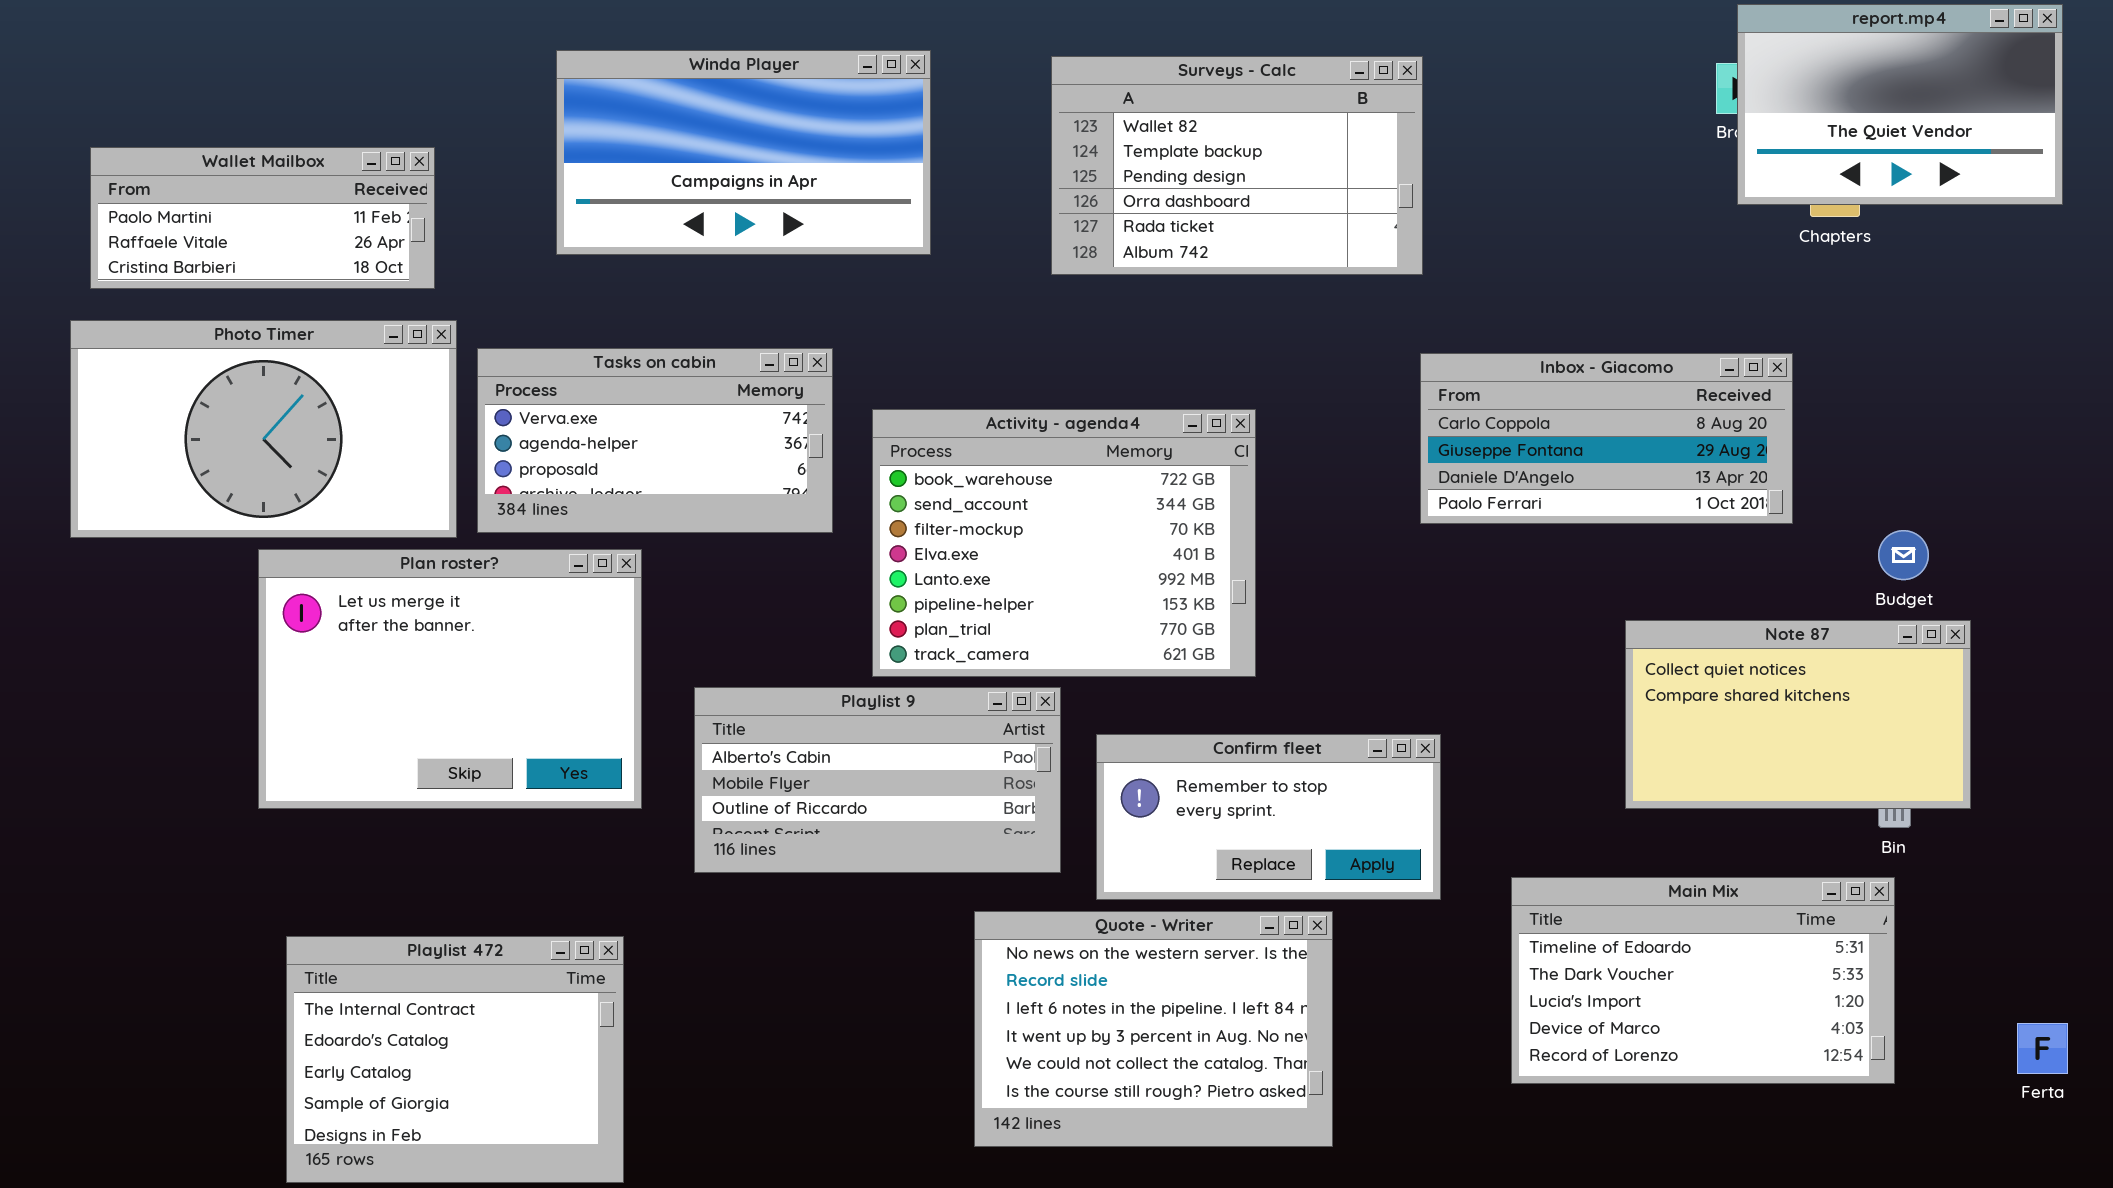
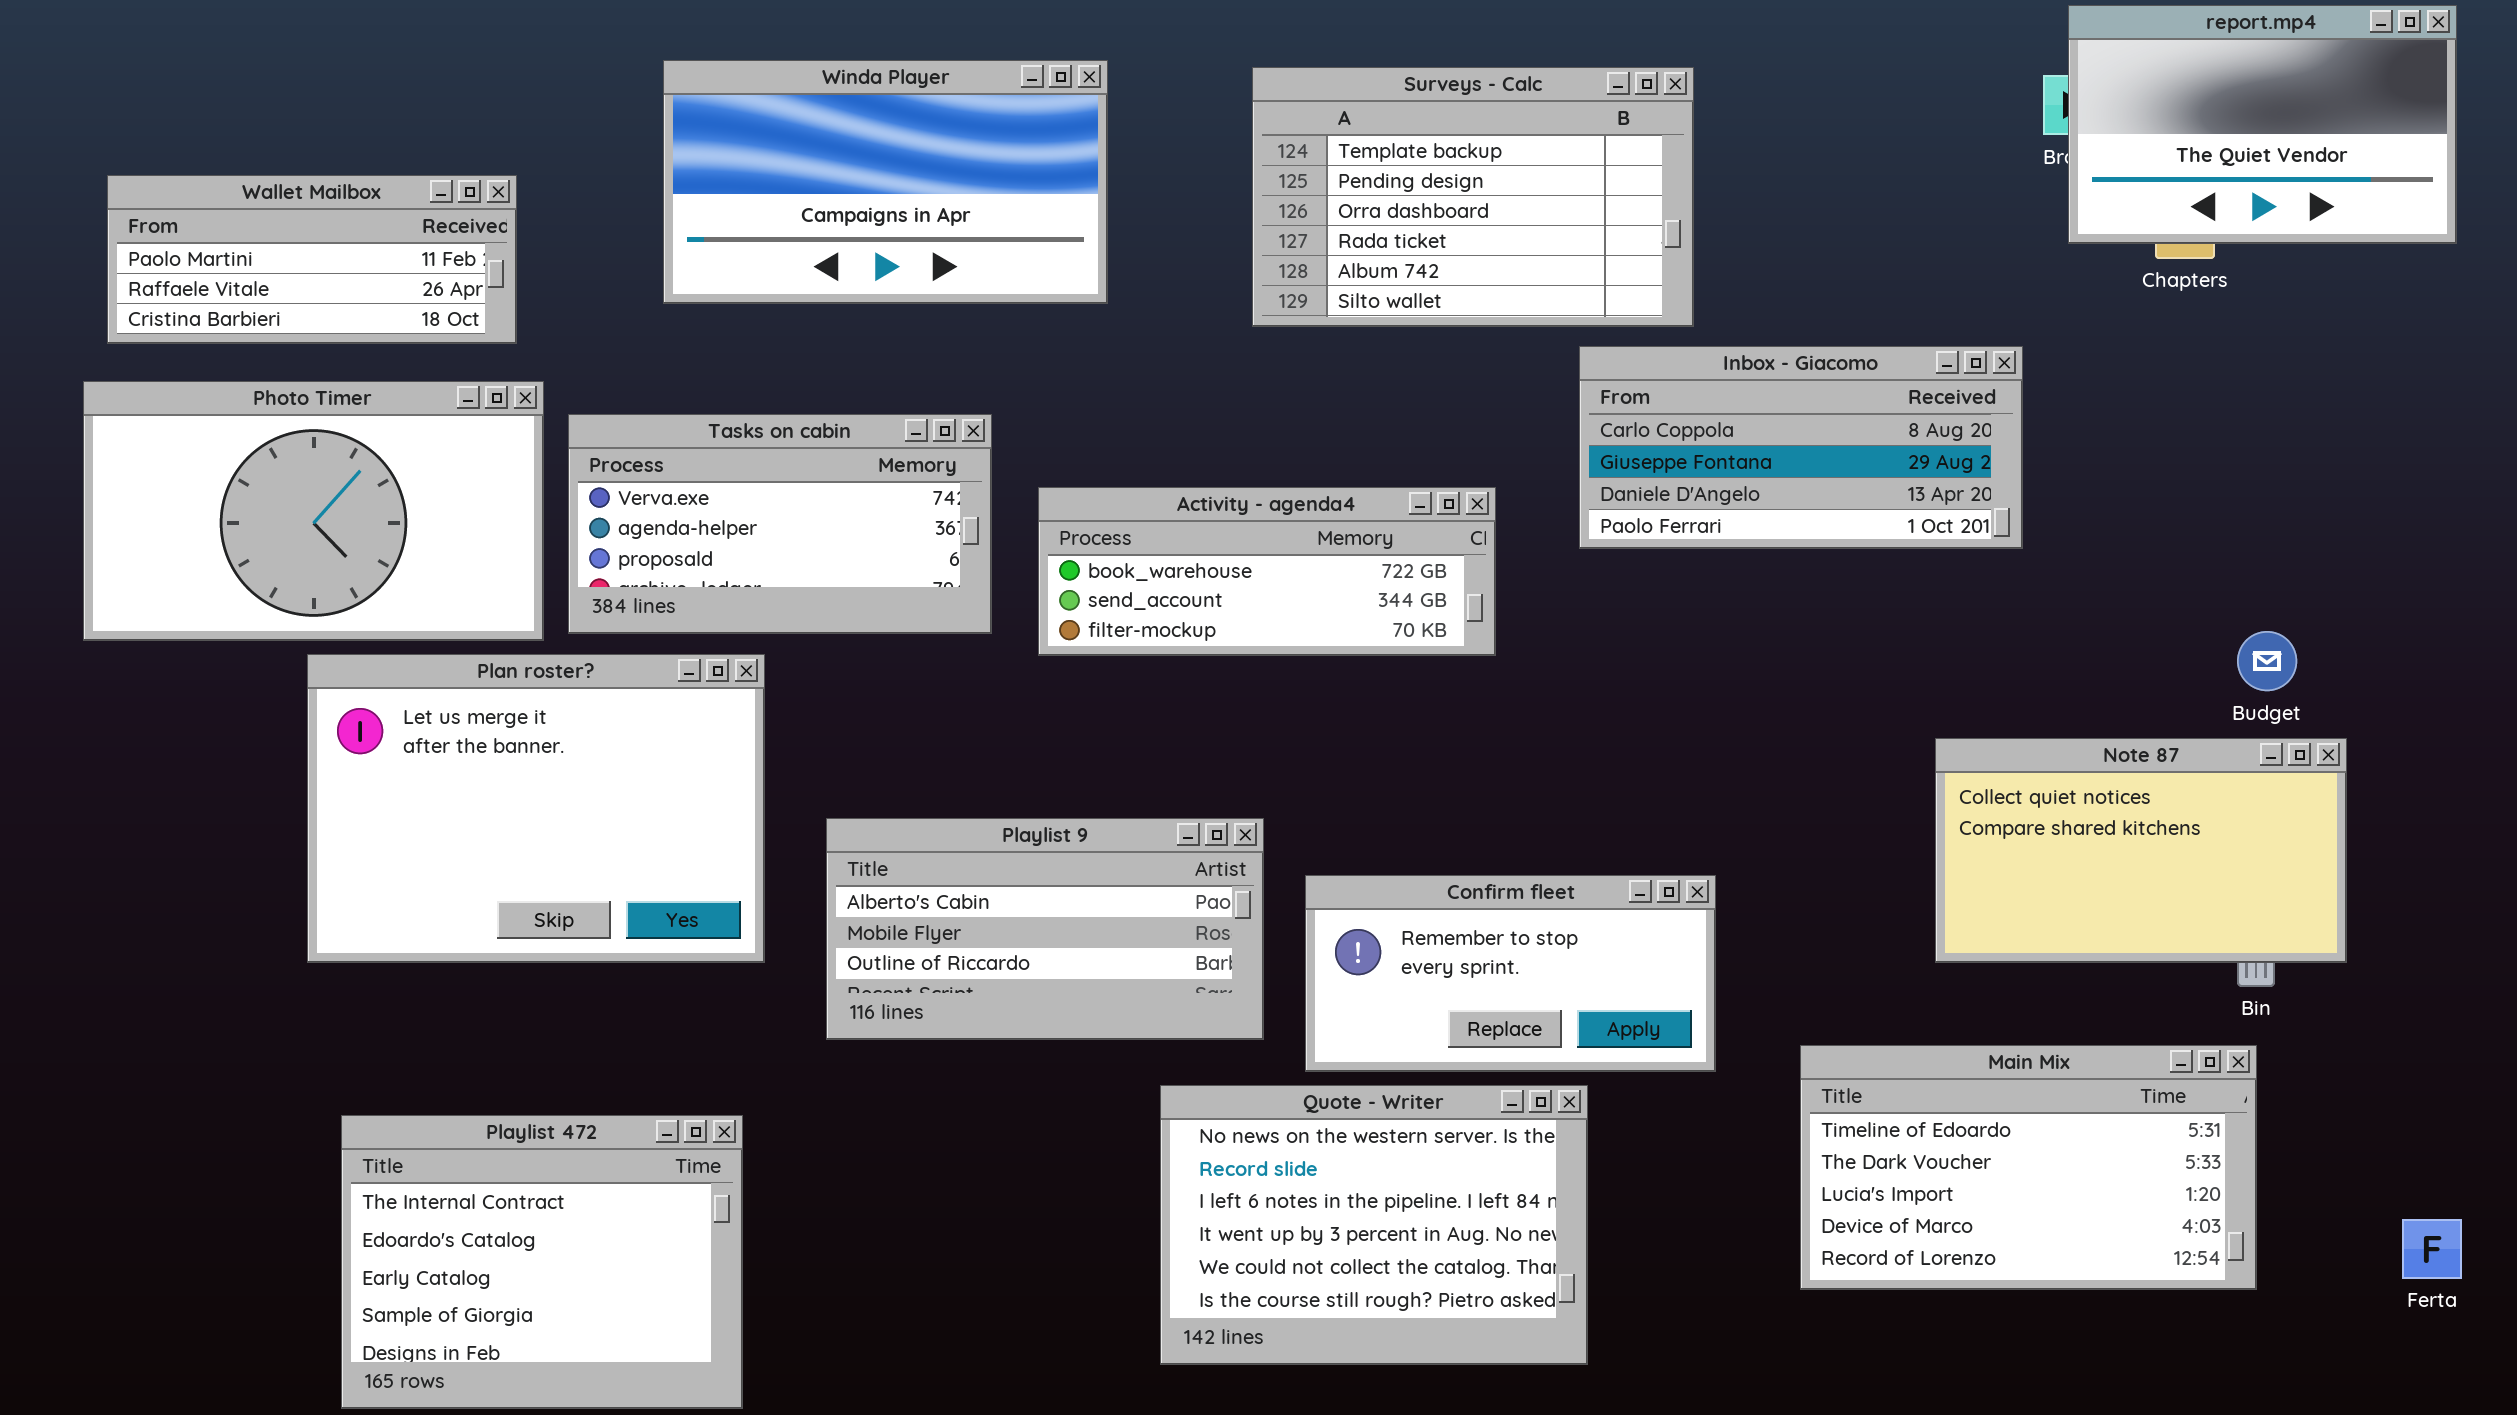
Surveys - Calc: [1051,56,1423,275] -> [1252,67,1694,327], scrolled down 1 row
Inbox - Giacomo: [1420,353,1793,524] -> [1579,346,2023,549], moved
Activity - agenda4: [872,409,1256,677] -> [1038,487,1496,656], resized

